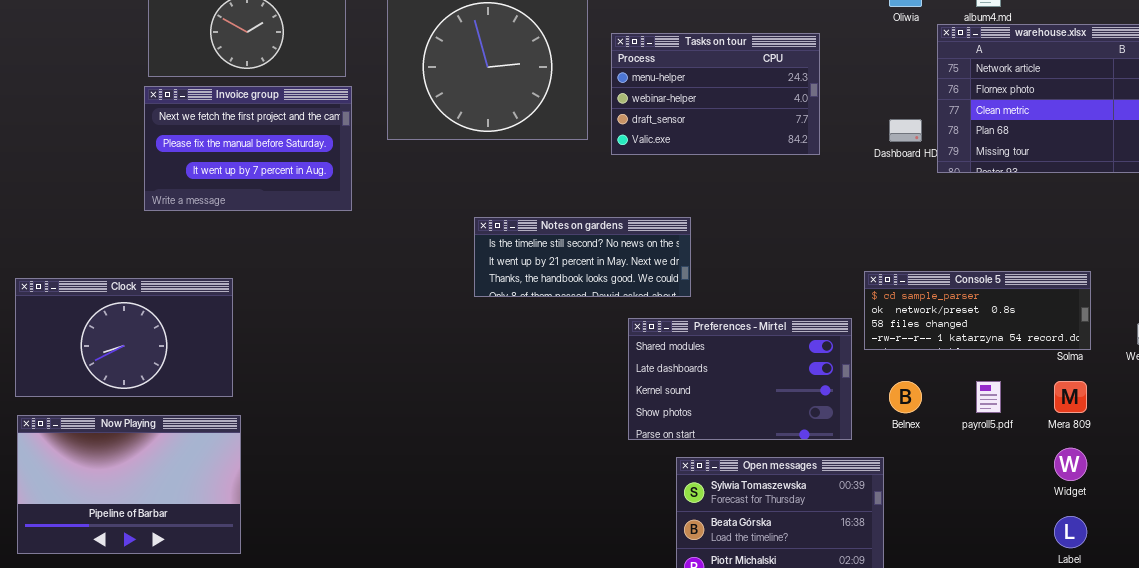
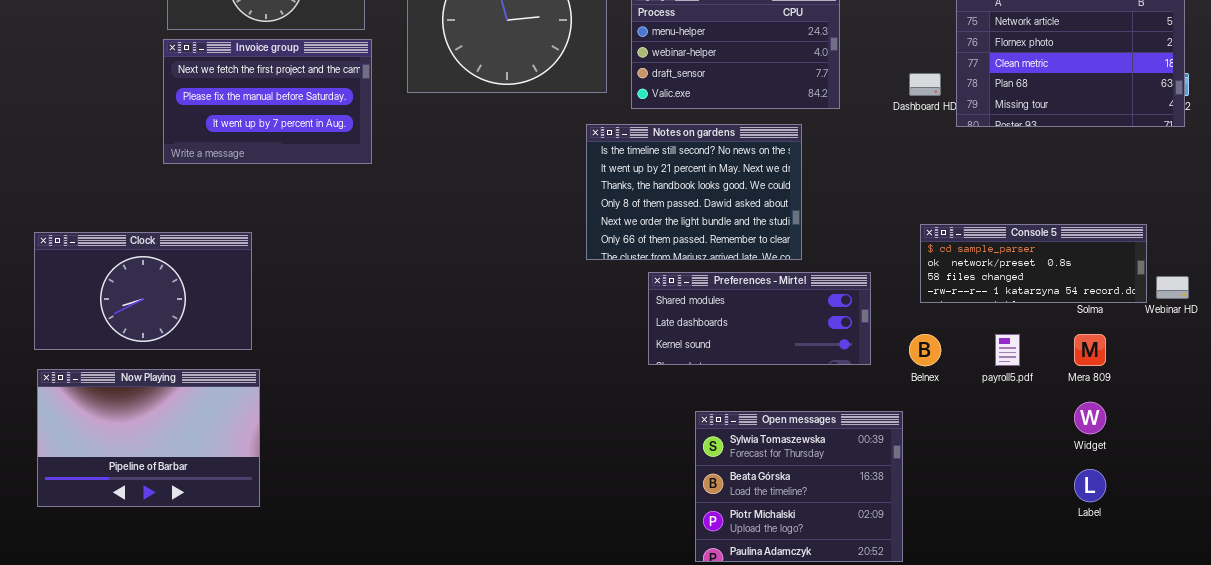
Notes on gardens: [474,217,691,297] -> [586,124,802,260], moved, resized
Console 5: [864,271,1091,350] -> [920,224,1147,303], moved
Preferences - Mirtel: [628,318,852,440] -> [648,272,871,365], resized

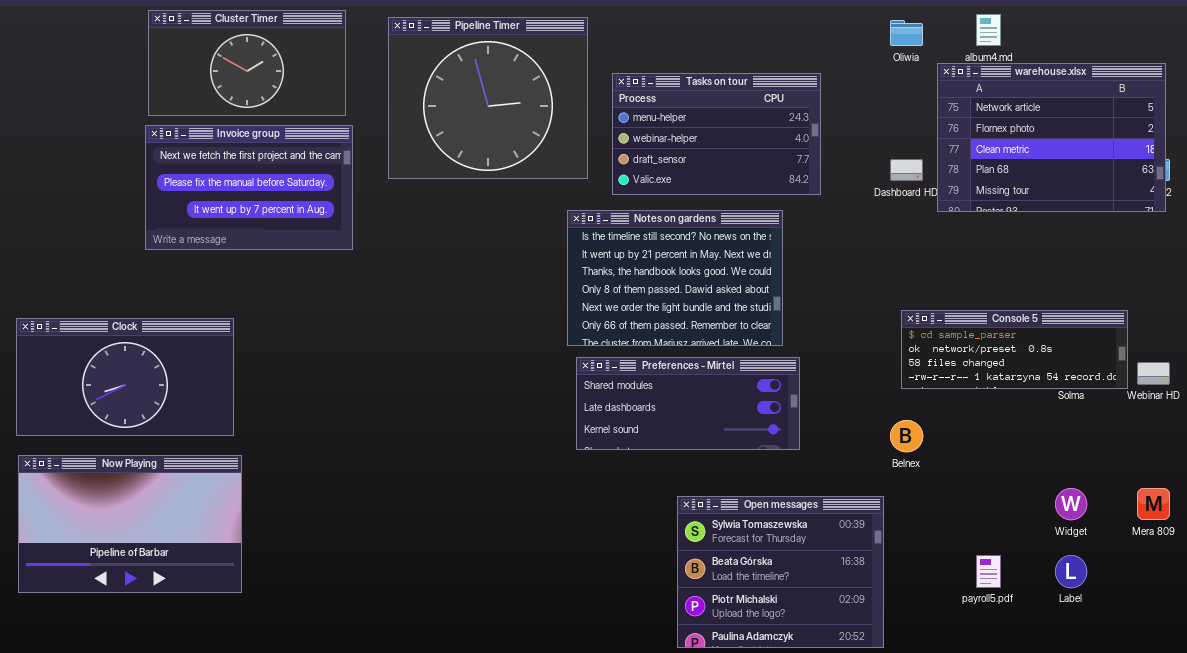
Preferences - Mirtel: [648,272,871,365] -> [576,357,800,450], moved
payroll5.pdf: [995,334,1020,366] -> [976,555,1001,588], moved
Mera 809: [1074,334,1106,366] -> [1137,488,1170,520], moved

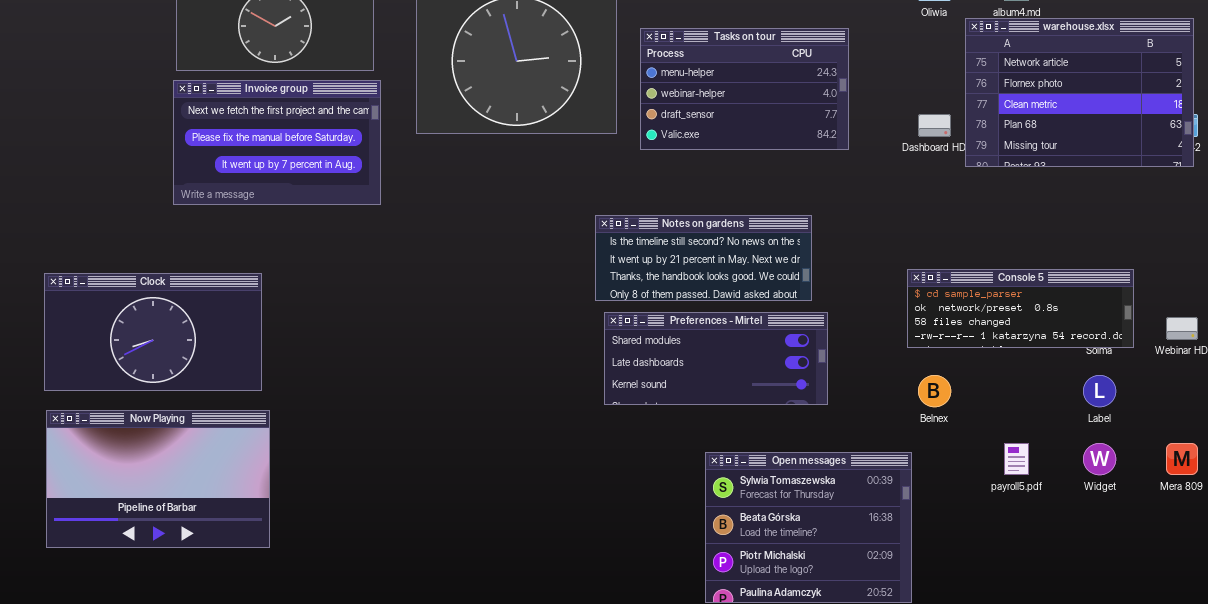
Notes on gardens: [567,210,783,346] -> [595,215,812,301], resized
Console 5: [901,310,1128,389] -> [907,269,1134,348], moved
payroll5.pdf: [976,555,1001,588] -> [1004,443,1029,475], moved
Label: [1055,555,1087,588] -> [1083,375,1116,407], moved

